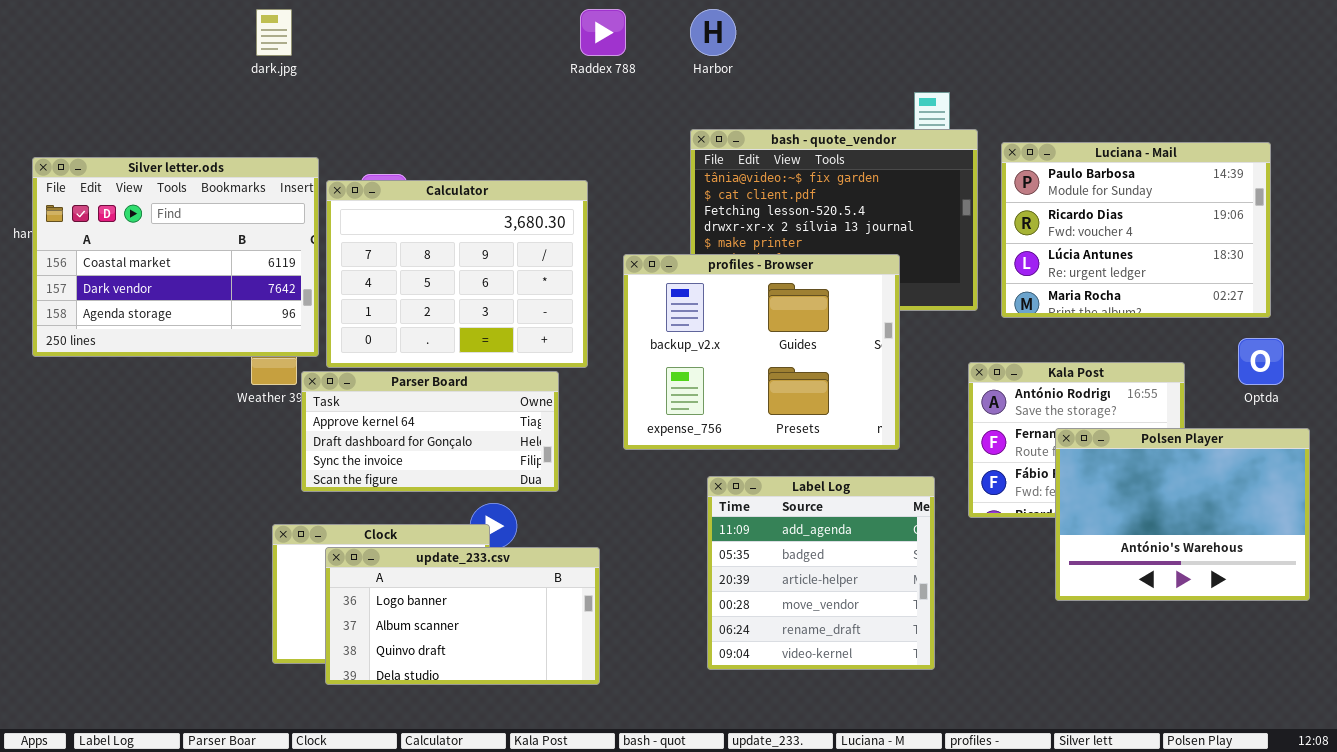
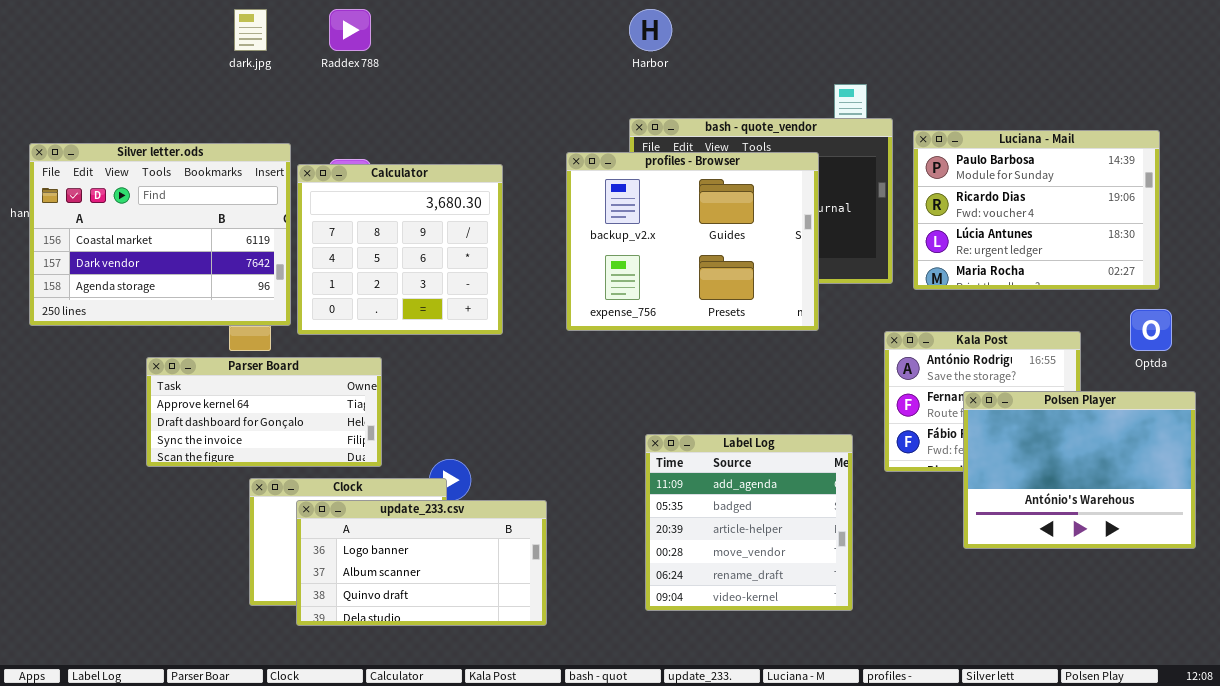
Raddex 788: [580,9,626,56] -> [329,9,371,51], moved
Calculator: [326,180,588,368] -> [297,164,503,335], resized
profiles - Browser: [623,254,900,450] -> [566,152,819,331], moved
Parser Board: [301,371,559,492] -> [146,357,382,467], moved

